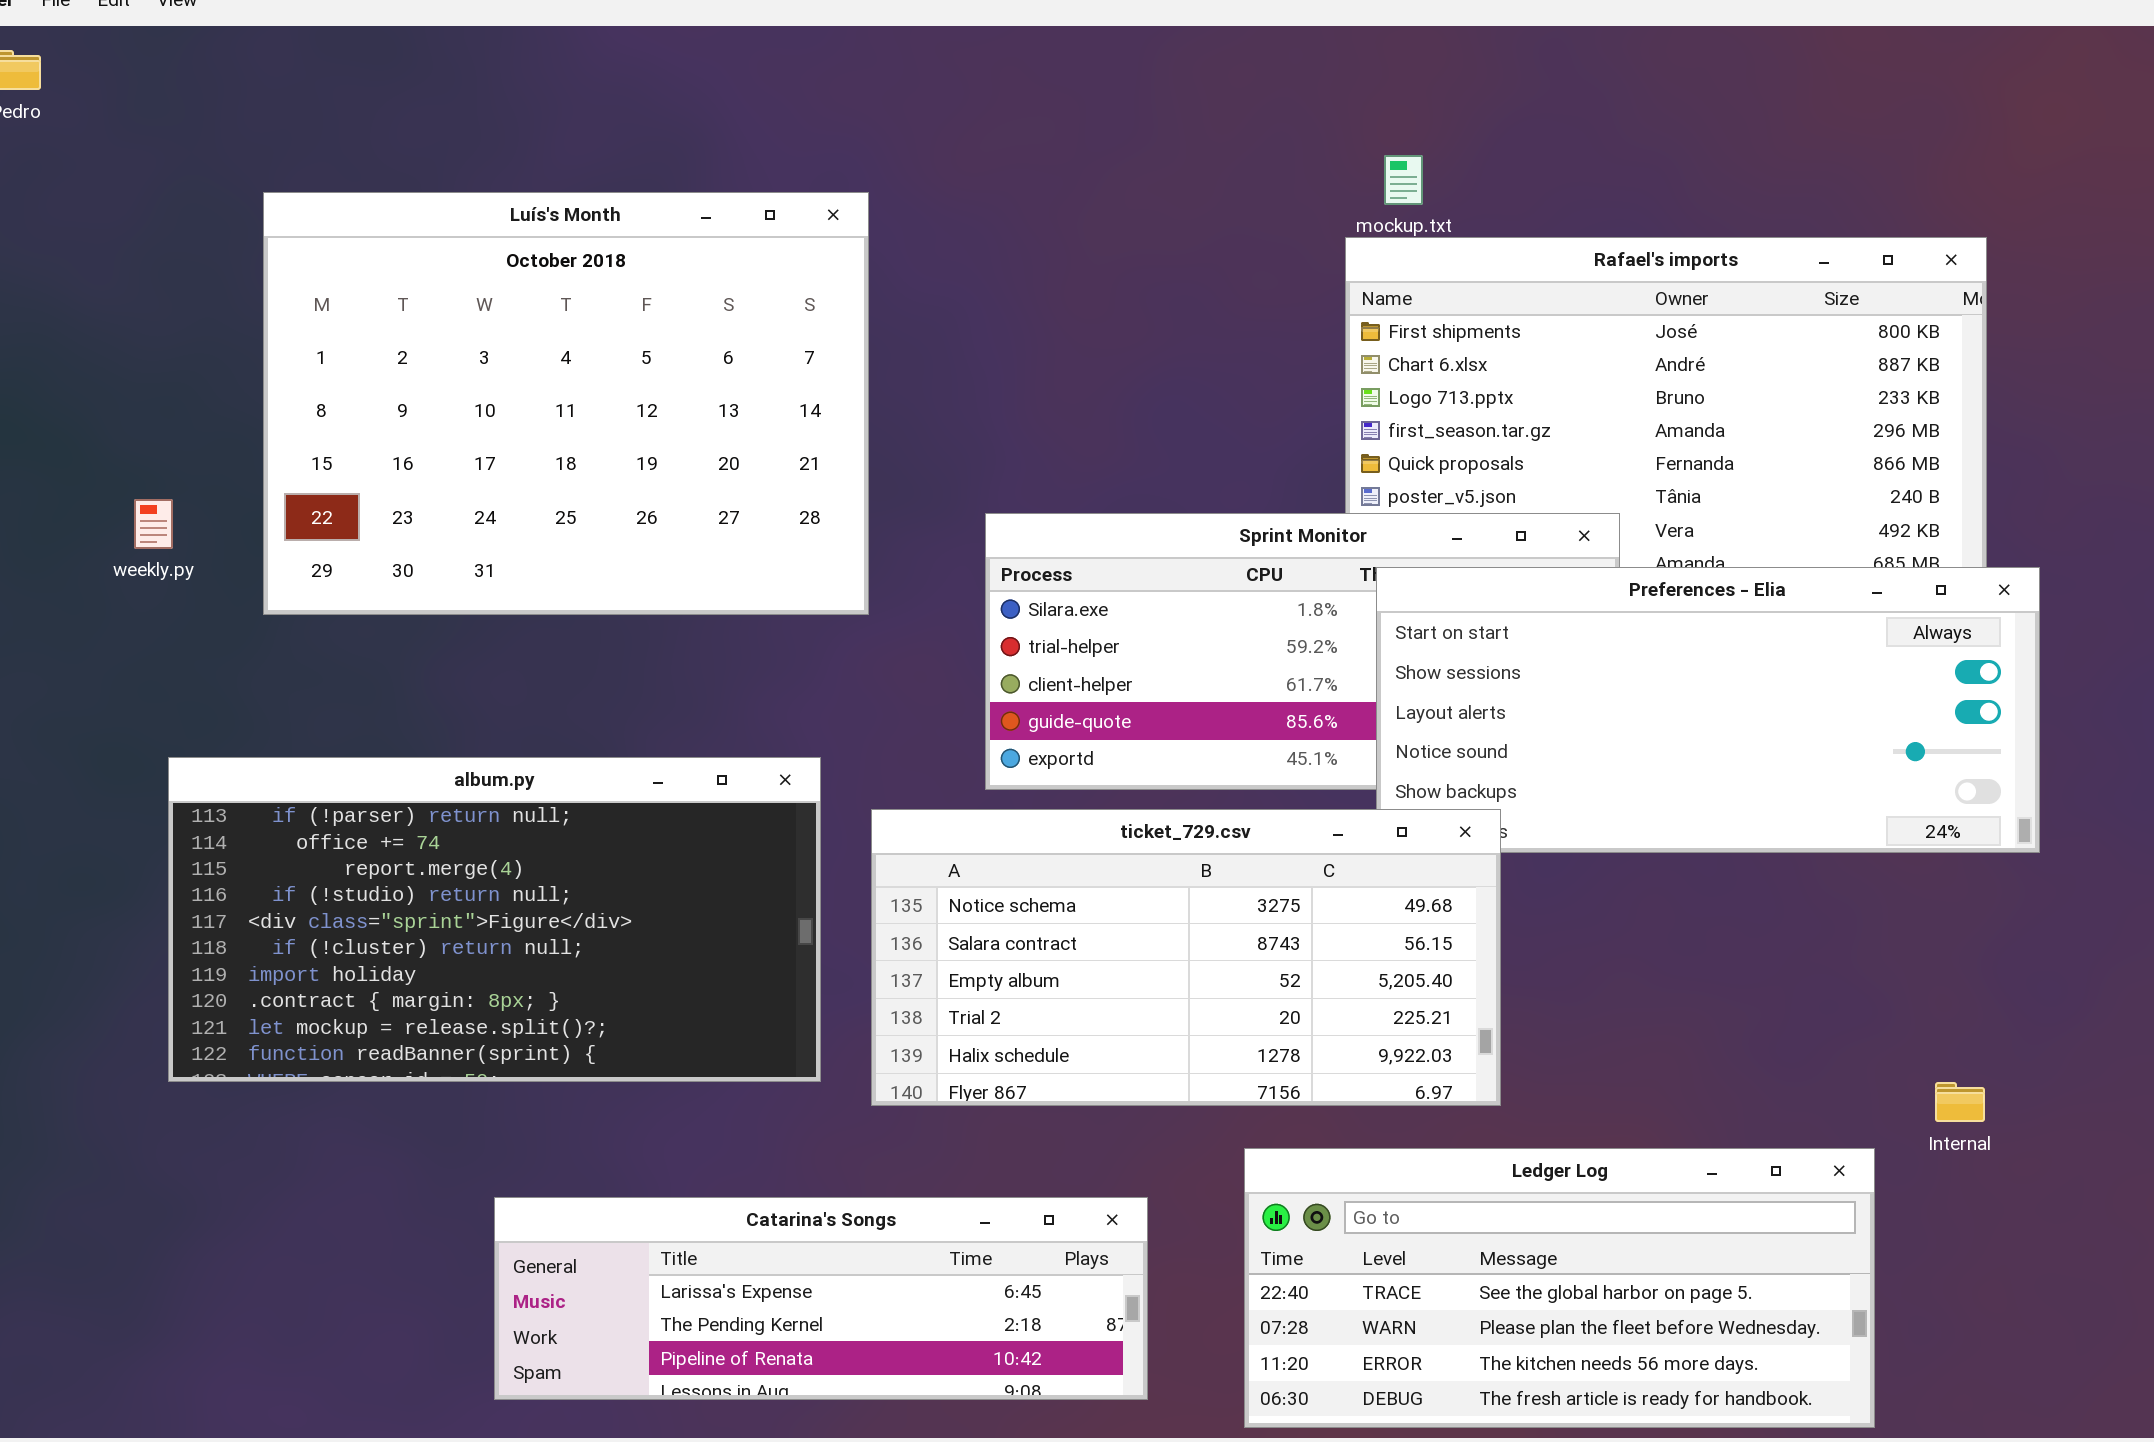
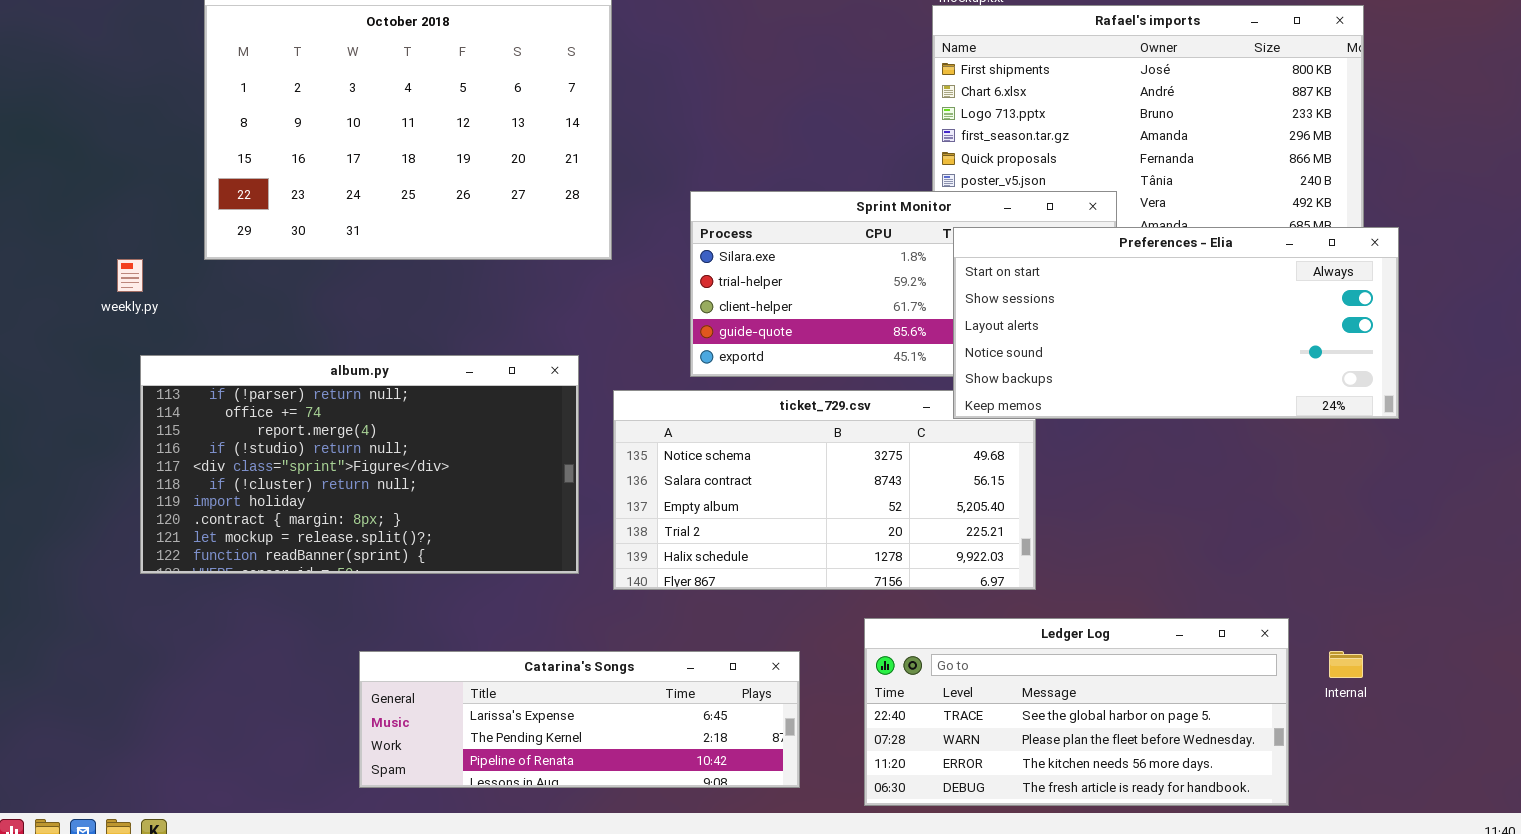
weekly.py: [134,499,173,549] -> [117,259,143,292], moved
Preferences - Elia: [1376,567,2040,853] -> [953,227,1399,419], raised
Internal: [1935,1082,1985,1122] -> [1329,651,1363,678], moved

